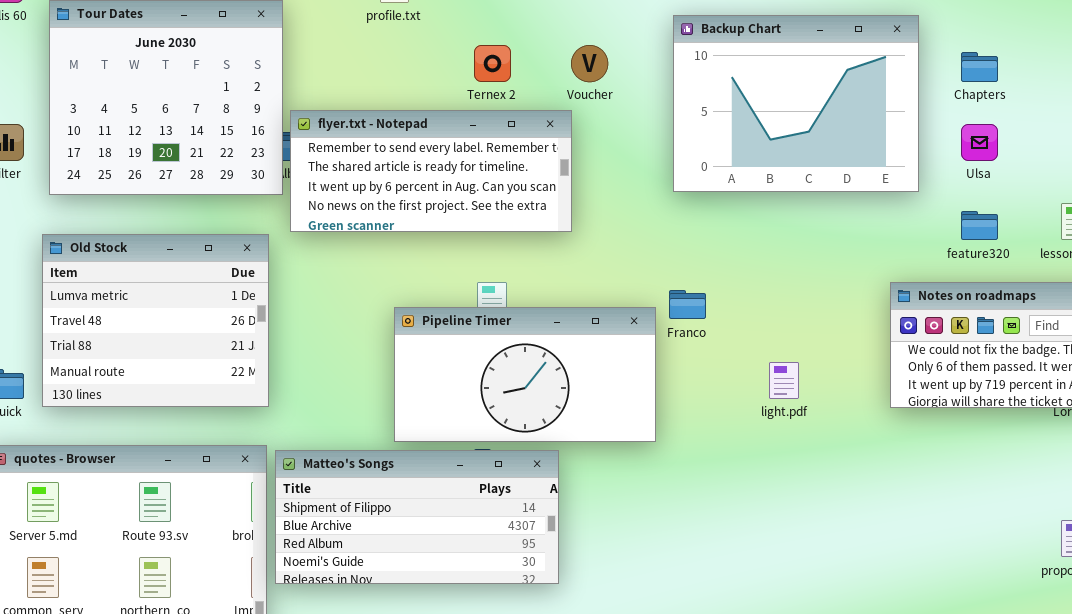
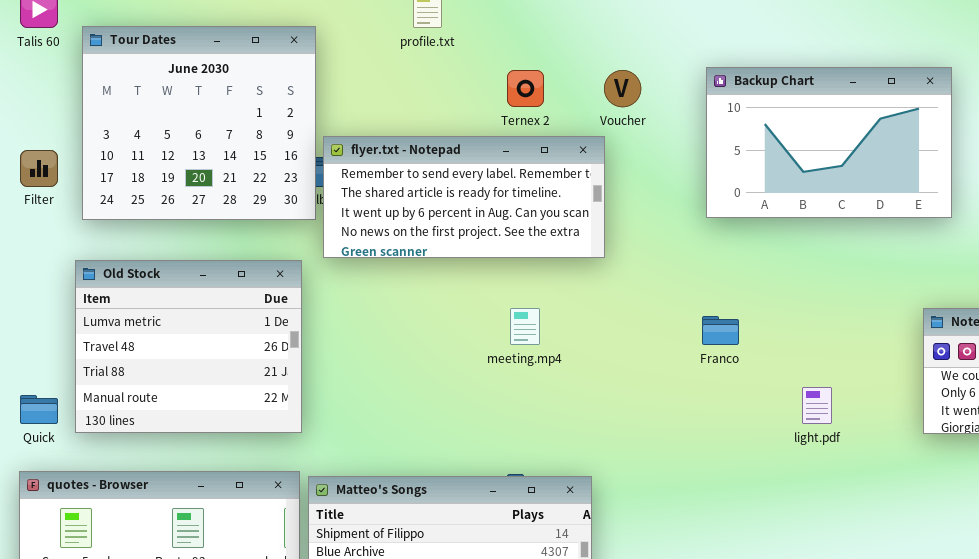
Backup Chart: [673,15,919,192] -> [706,67,952,218], resized
Pipeline Timer: [394,307,656,442] -> none, closed

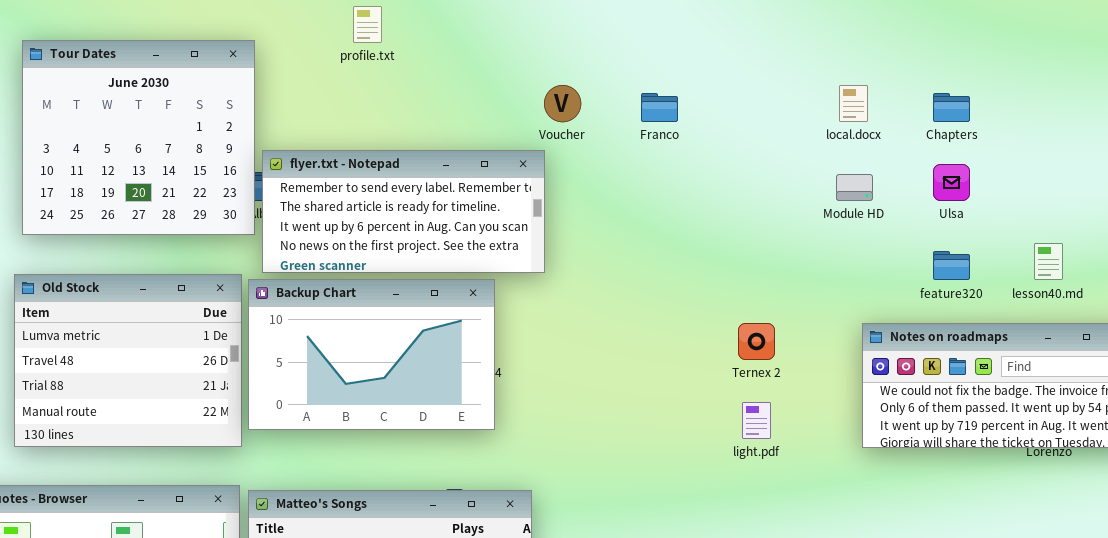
Backup Chart: [706,67,952,218] -> [248,279,495,430], moved
Ternex 2: [507,70,544,107] -> [738,323,775,360], moved
Franco: [702,316,739,345] -> [641,93,678,122], moved

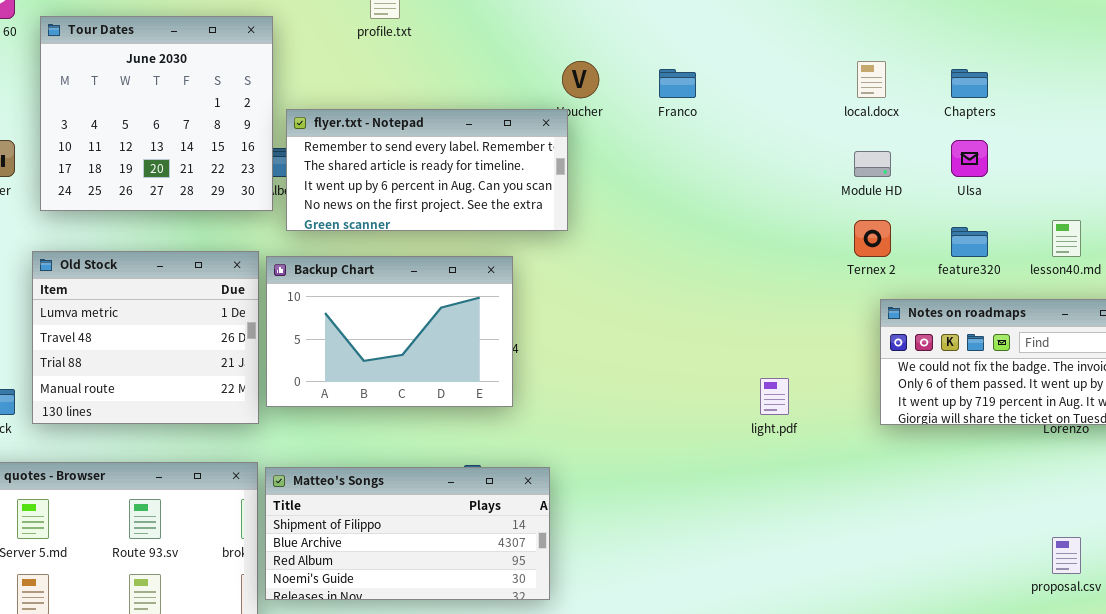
flyer.txt - Notepad: [262,150,545,273] -> [286,109,568,231], moved
Ternex 2: [738,323,775,360] -> [854,220,891,257], moved

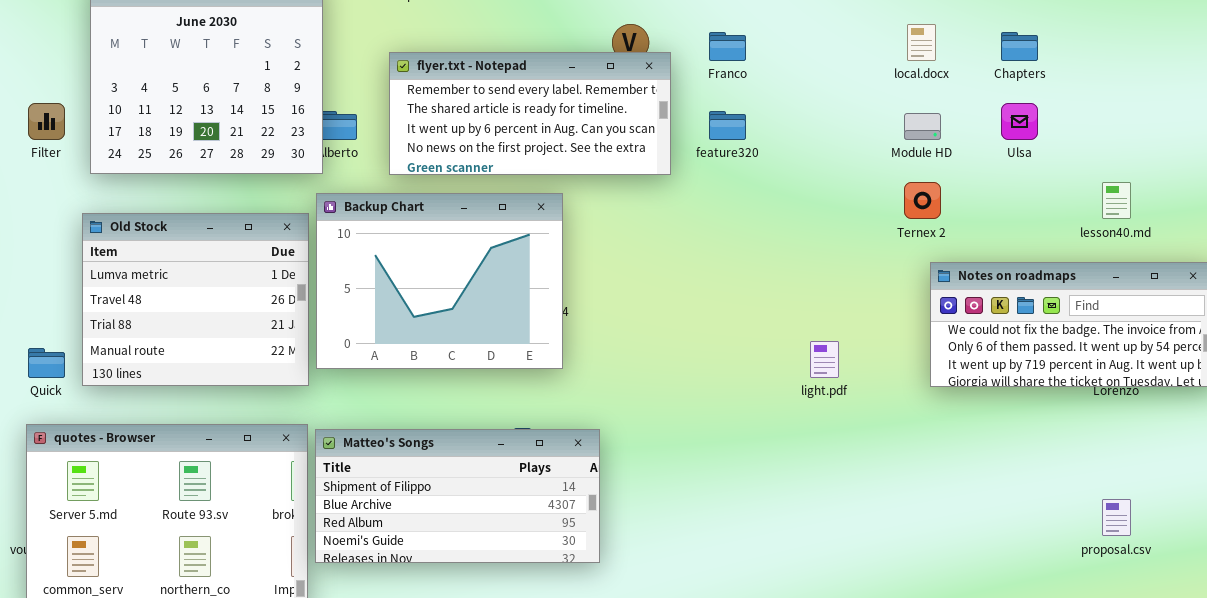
flyer.txt - Notepad: [286,109,568,231] -> [389,52,671,175], moved
feature320: [951,227,988,257] -> [709,111,746,140], moved
Backup Chart: [266,256,513,407] -> [316,193,563,369], resized

